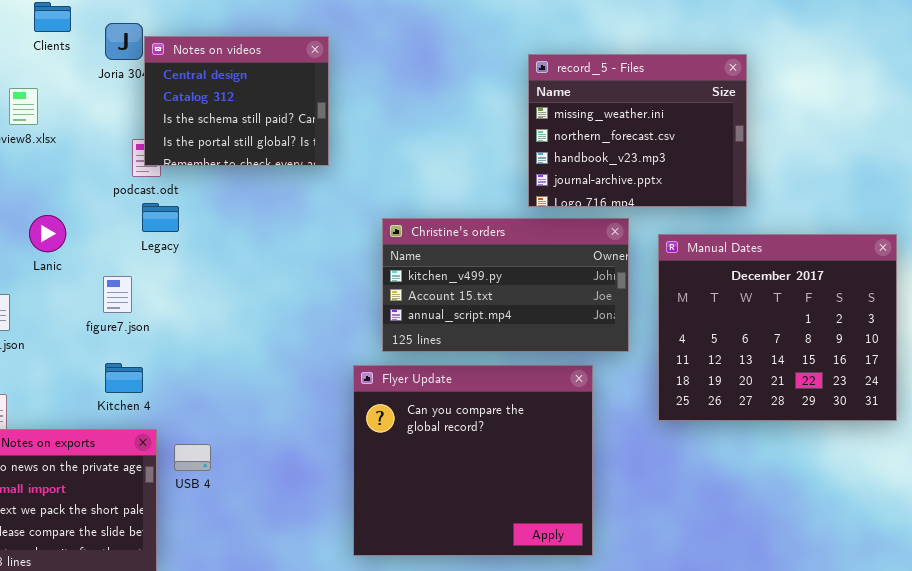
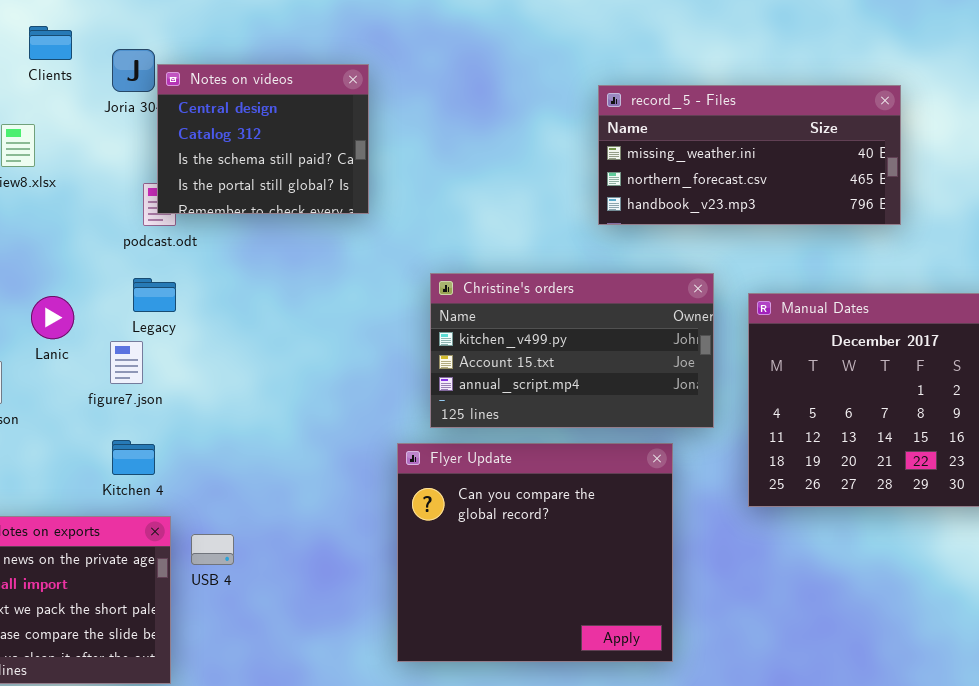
record_5 - Files: [528,54,747,207] -> [598,85,901,225], resized
Legacy: [142,203,179,232] -> [133,278,176,312], moved
Lanic: [29,215,66,252] -> [31,296,74,339], moved

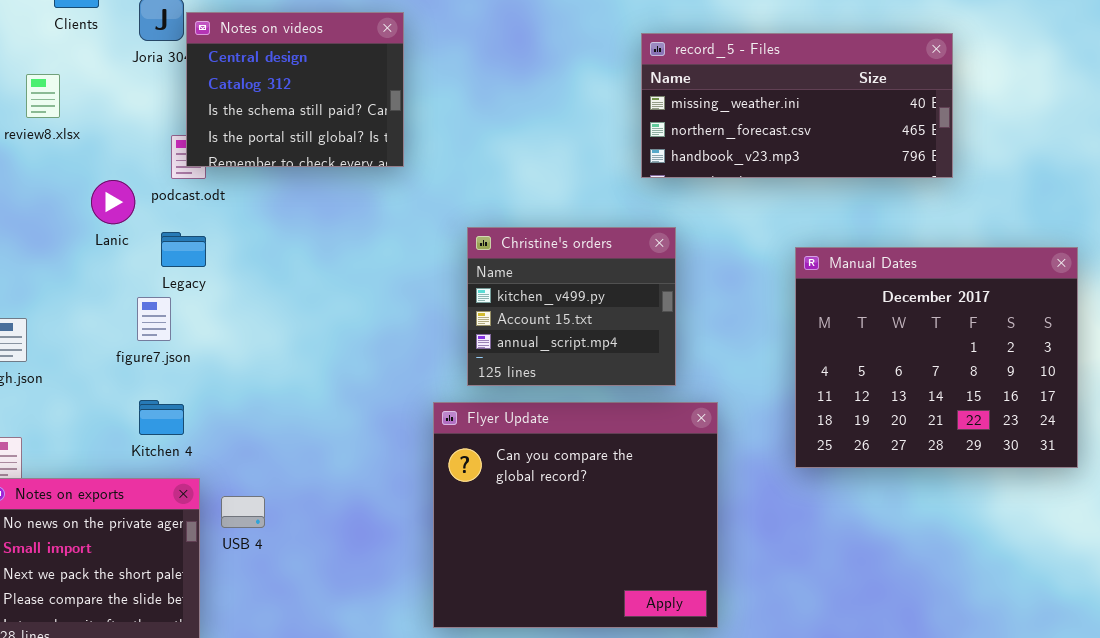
Christine's orders: [430,273,714,428] -> [467,227,676,386], resized
Lanic: [31,296,74,339] -> [91,180,135,224], moved

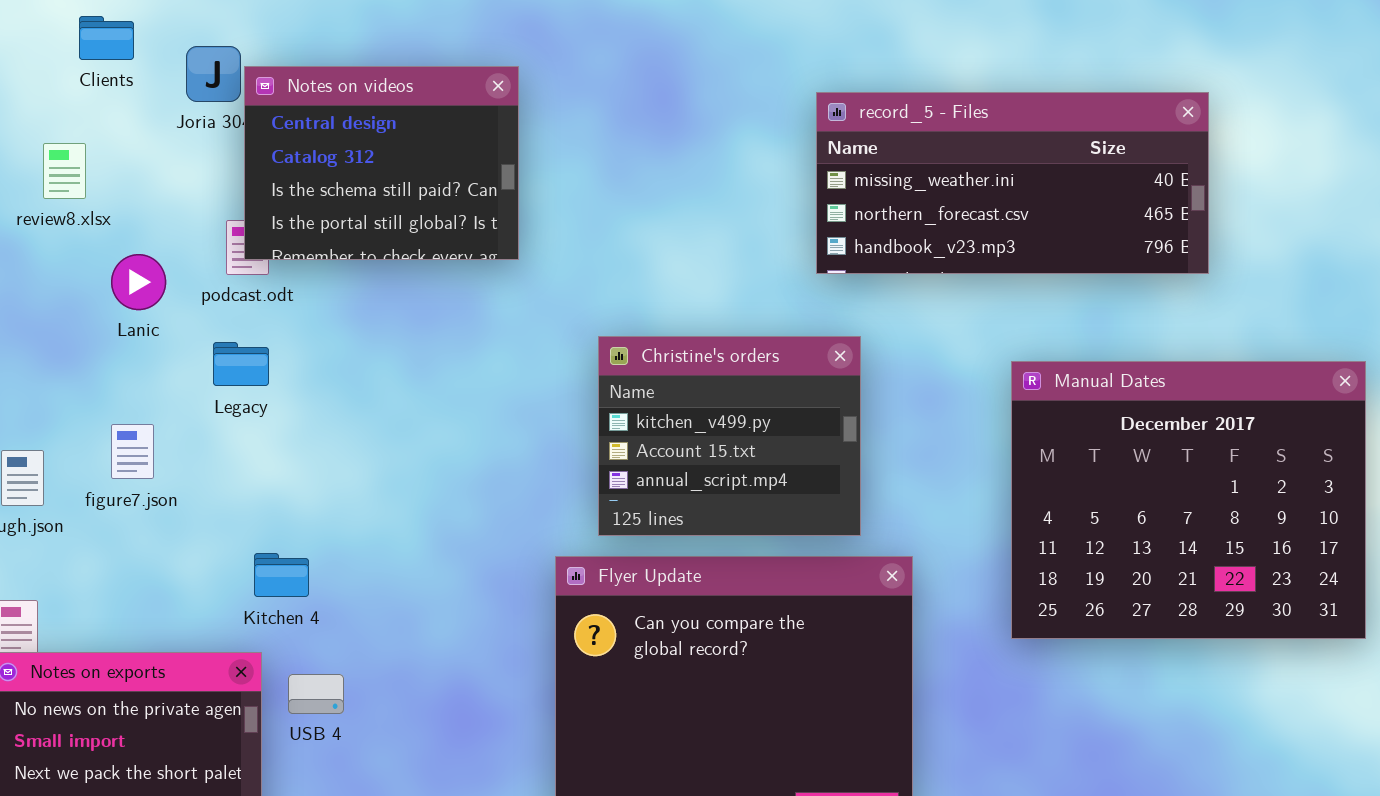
Lanic: [91,180,135,224] -> [111,254,166,310], moved
figure7.json: [137,297,171,341] -> [111,424,154,479], moved
Kitchen 4: [139,400,184,435] -> [254,553,309,597], moved

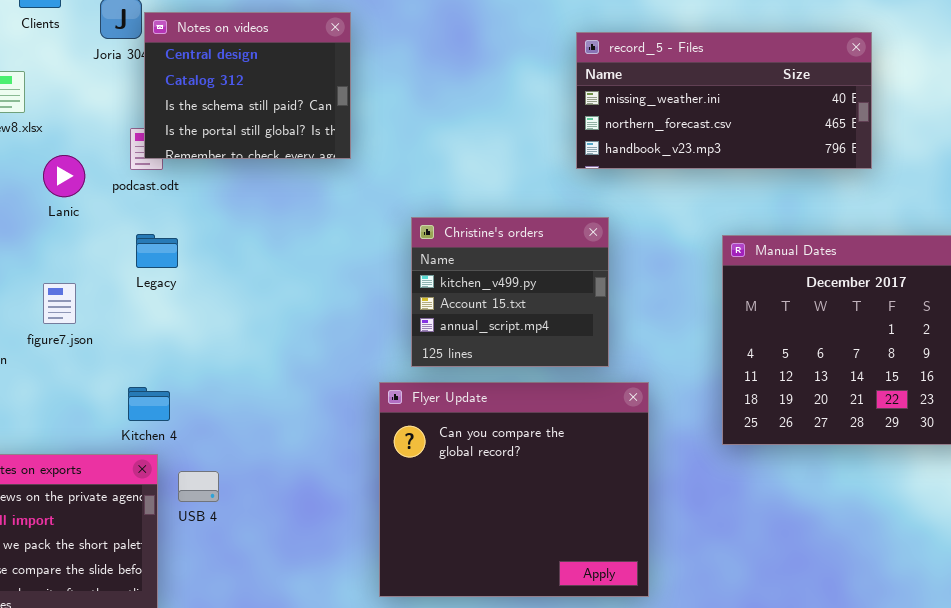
Legacy: [213,342,269,386] -> [136,234,178,268], moved
Kitchen 4: [254,553,309,597] -> [128,387,170,421], moved

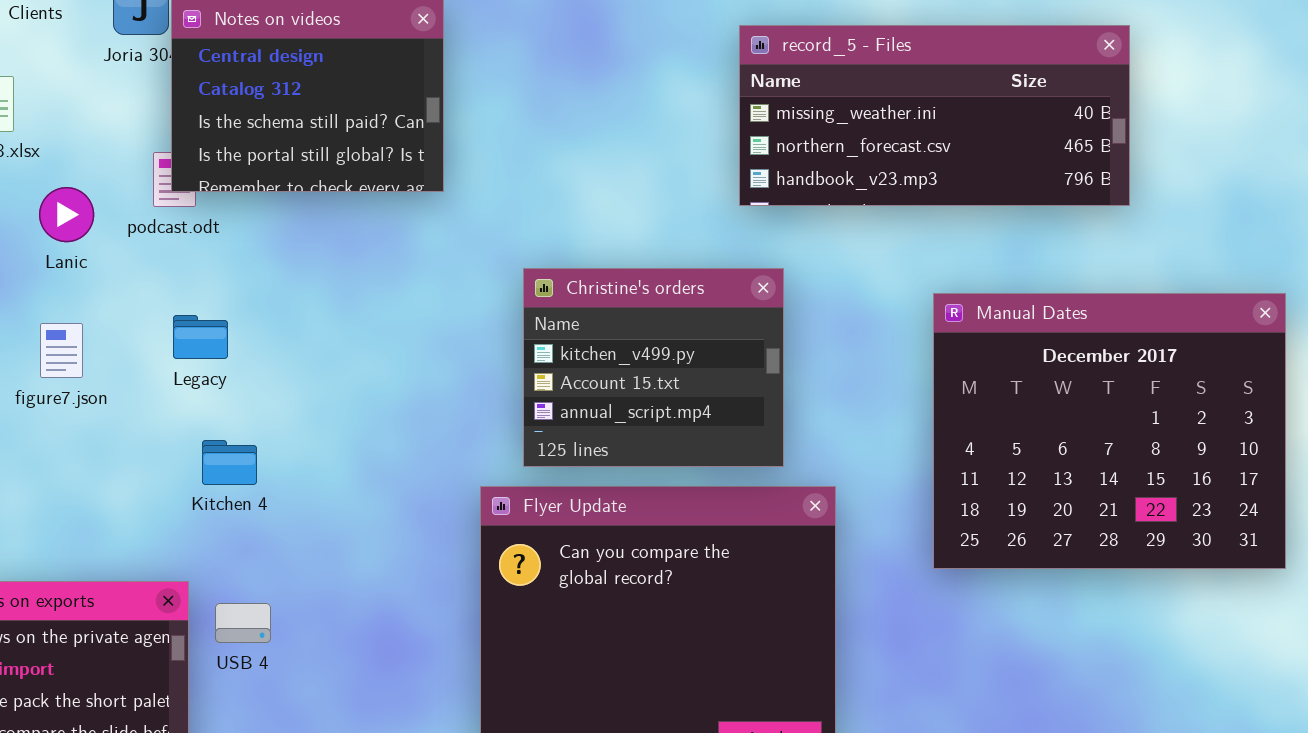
Legacy: [136,234,178,268] -> [173,315,228,359], moved
figure7.json: [43,283,76,324] -> [40,323,83,378], moved
Kitchen 4: [128,387,170,421] -> [202,440,257,485], moved

